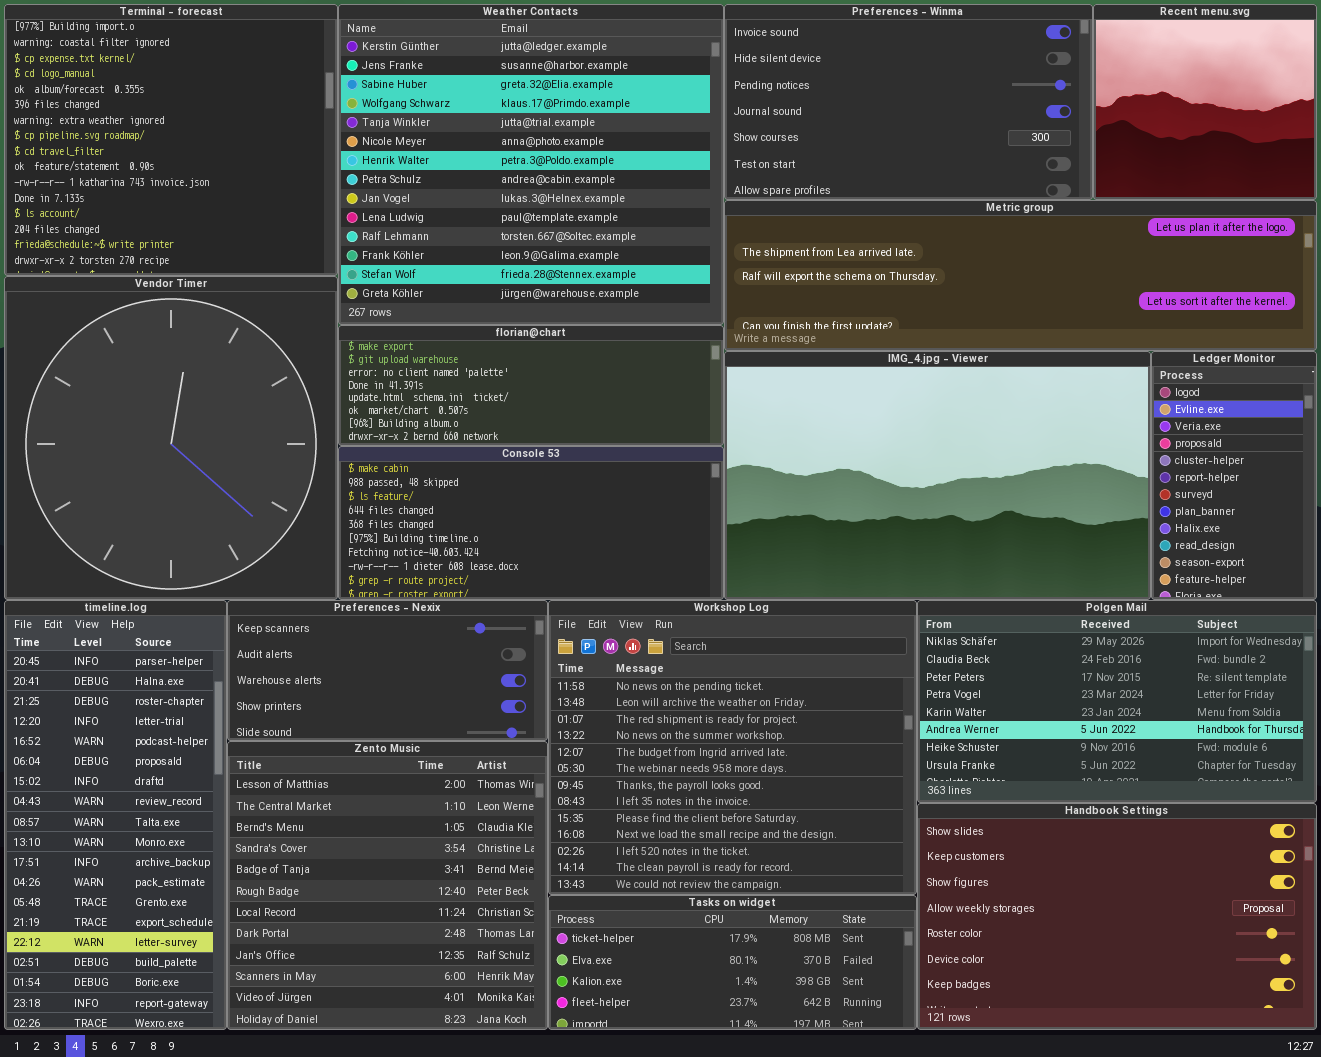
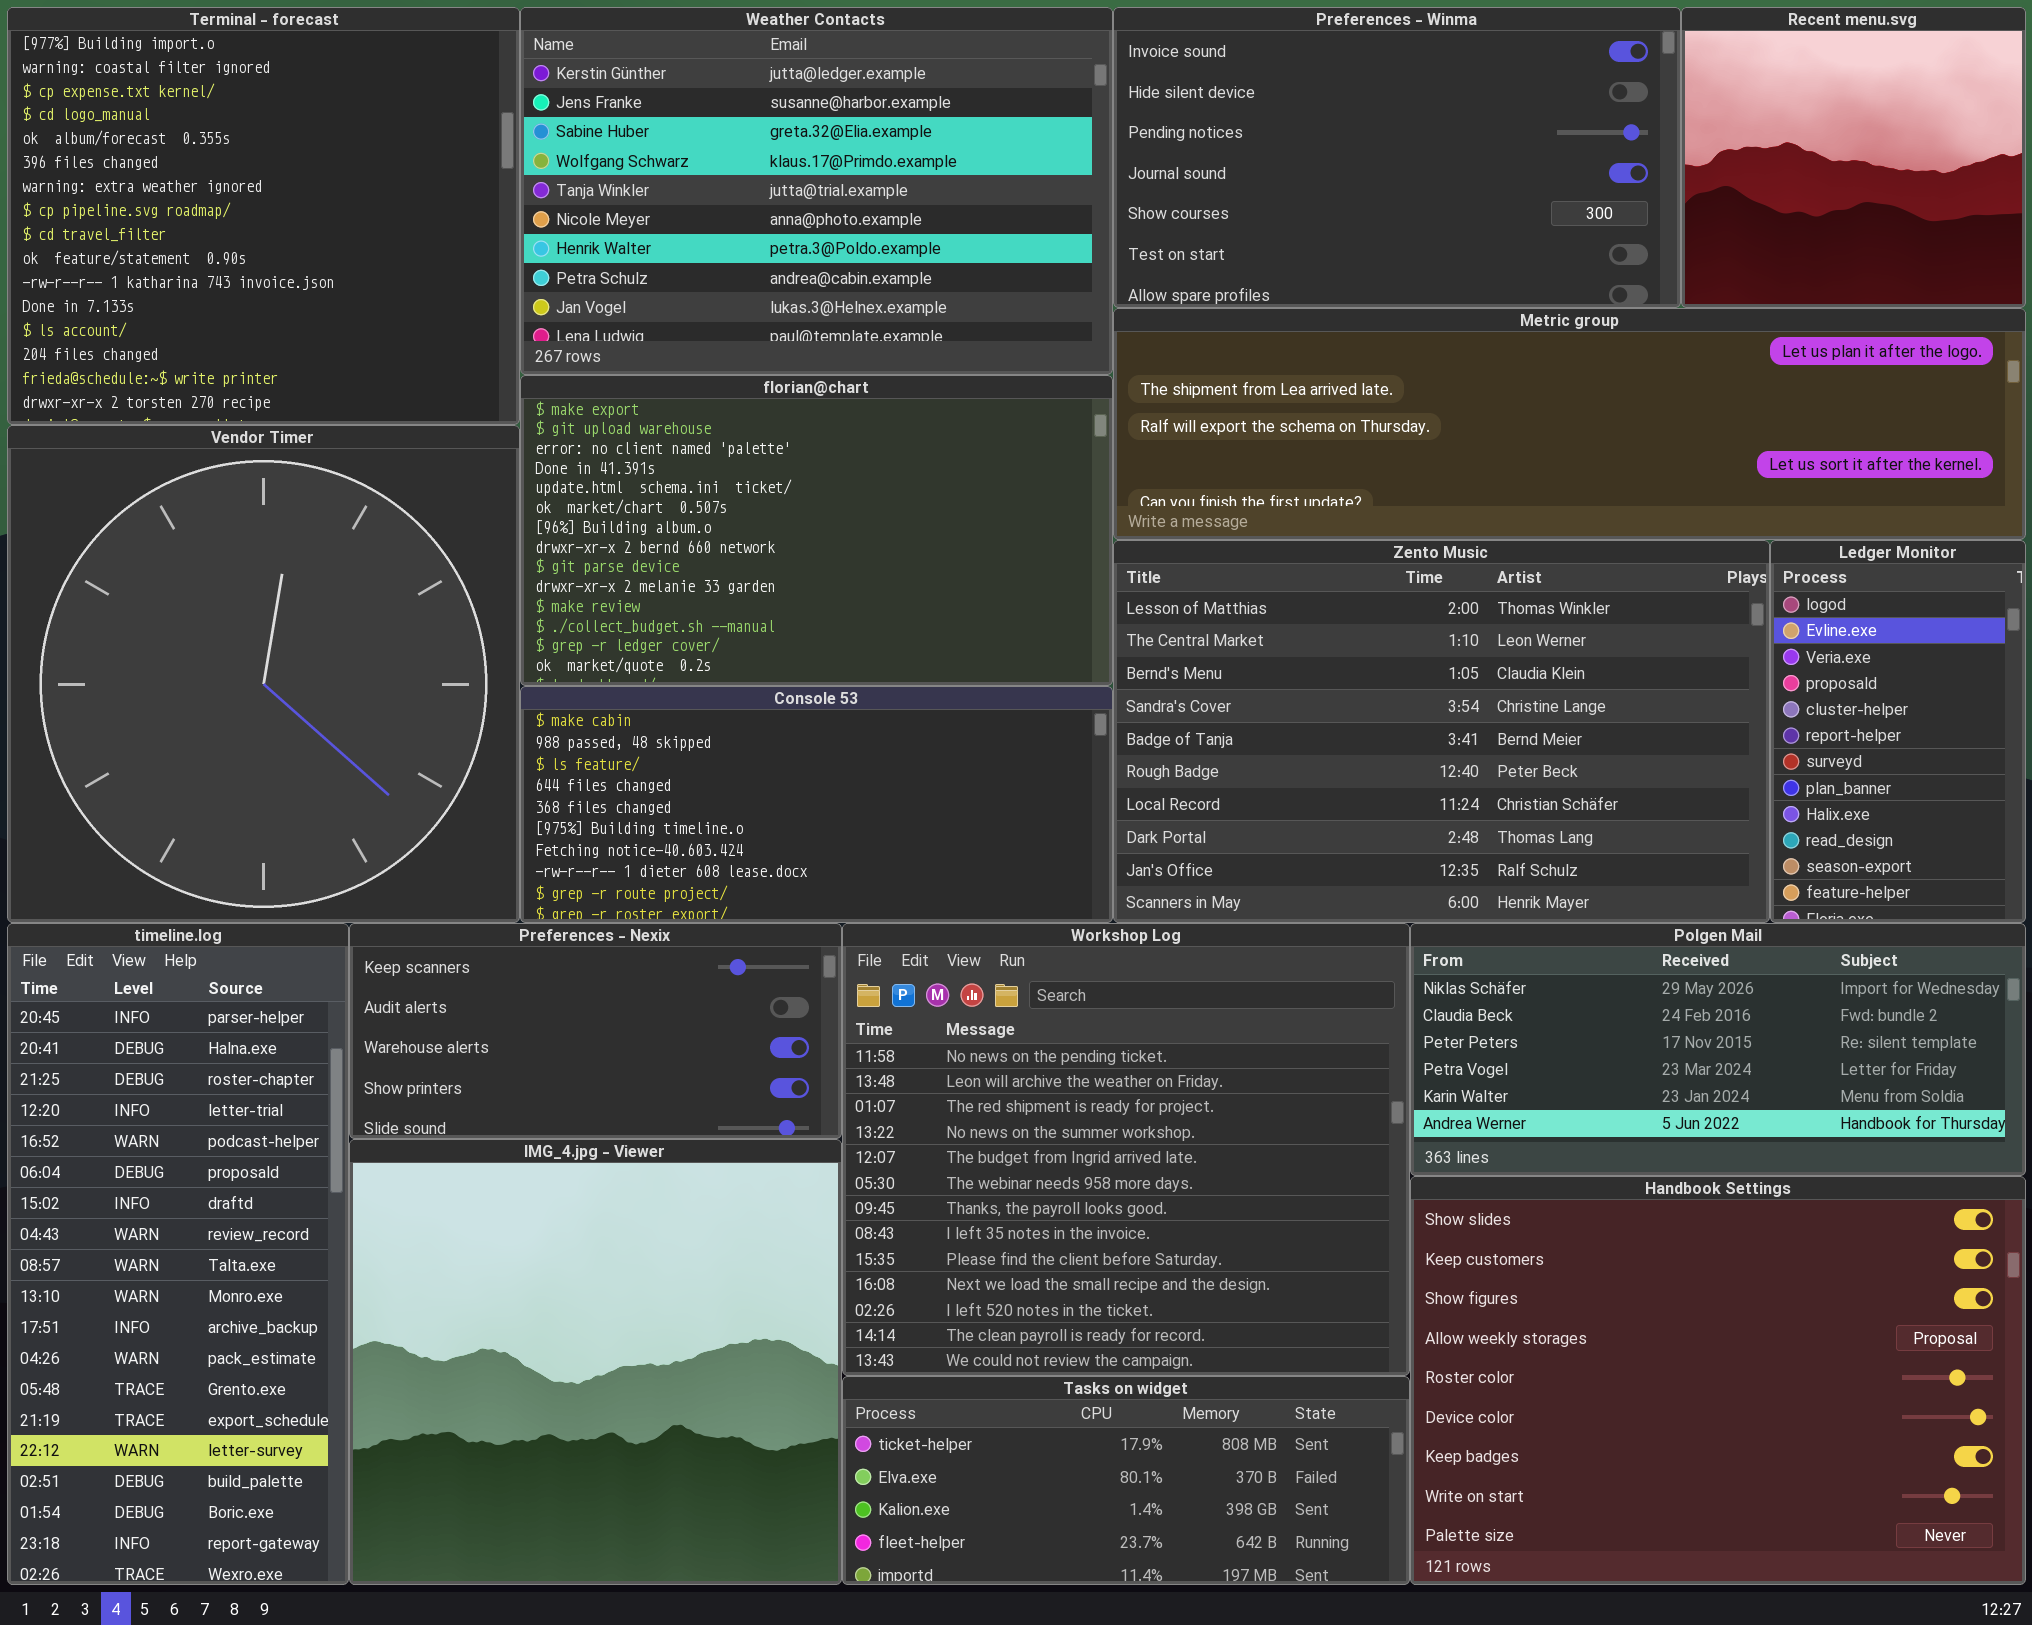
Weather Contacts: [338,4,724,325] -> [520,7,1113,375], resized
florian@chart: [338,325,724,446] -> [520,375,1113,686], resized
IMG_4.jpg - Viewer: [724,351,1151,600] -> [349,1139,842,1585], moved, resized
Polgen Mail: [917,600,1317,803] -> [1410,923,2026,1176], resized
Zento Music: [227,741,548,1030] -> [1113,540,1770,923], moved, resized
Handbook Settings: [917,803,1317,1030] -> [1410,1176,2026,1585], resized

